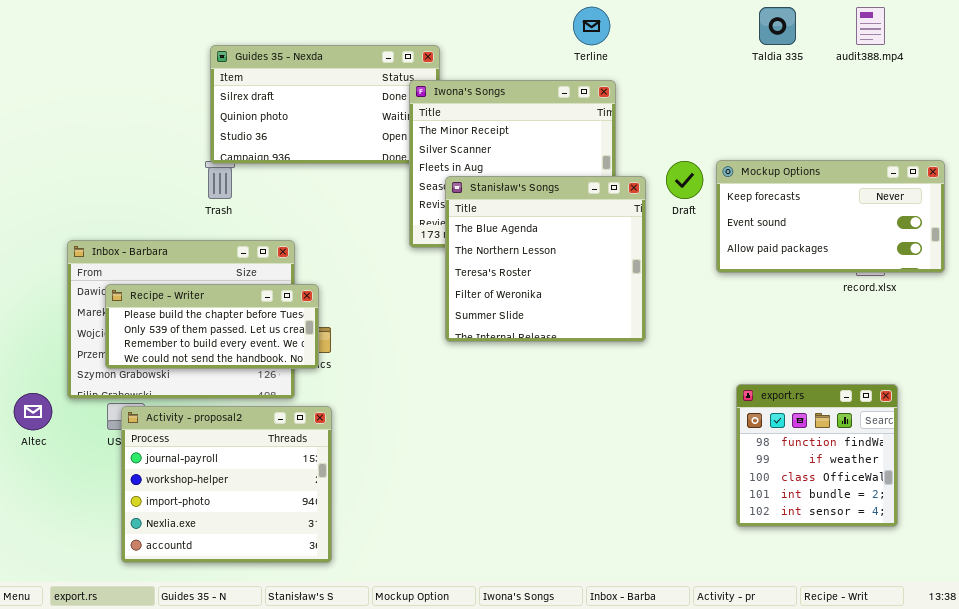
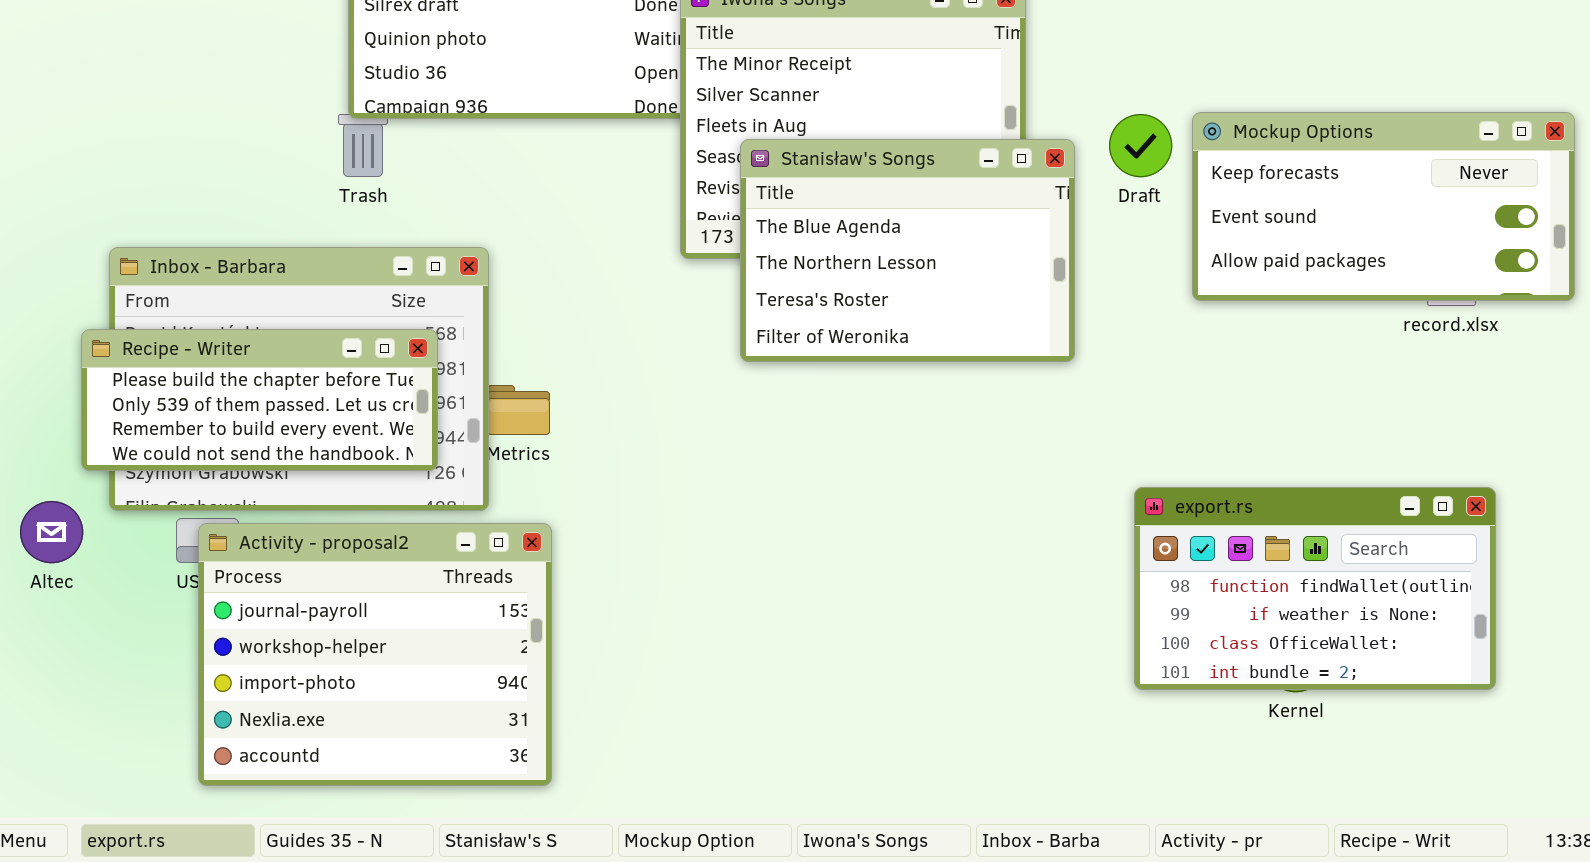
Stanisław's Songs: [445,176,646,342] -> [740,139,1075,362], resized
Recipe - Writer: [105,284,319,369] -> [81,329,438,471], moved
export.rs: [736,384,898,527] -> [1134,487,1496,690], resized

